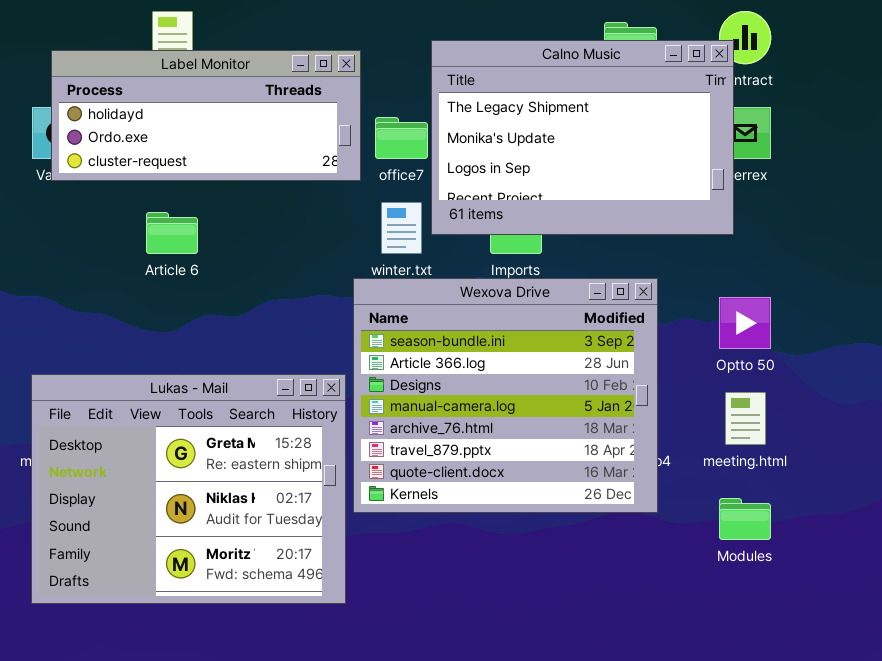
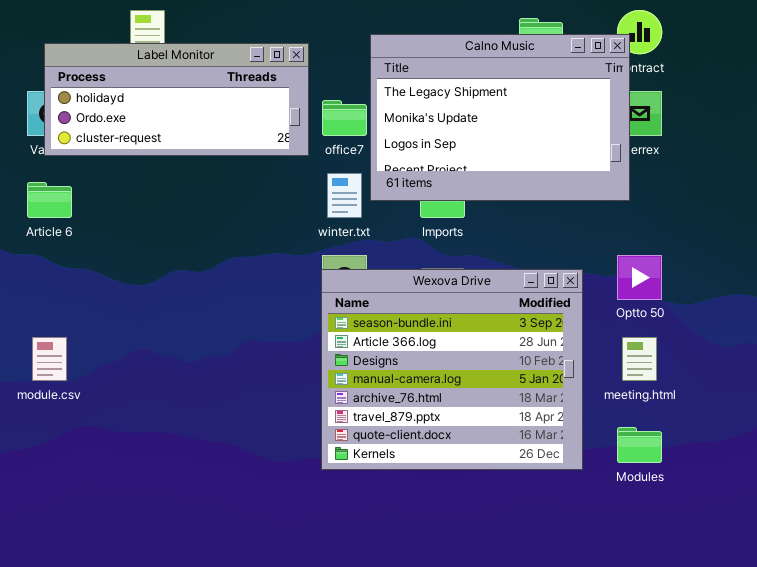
Article 6: [146,212,198,254] -> [27,182,72,218], moved
Wexova Drive: [353,278,658,513] -> [321,269,583,470], moved
Lukas - Mail: [31,374,346,604] -> none, closed

